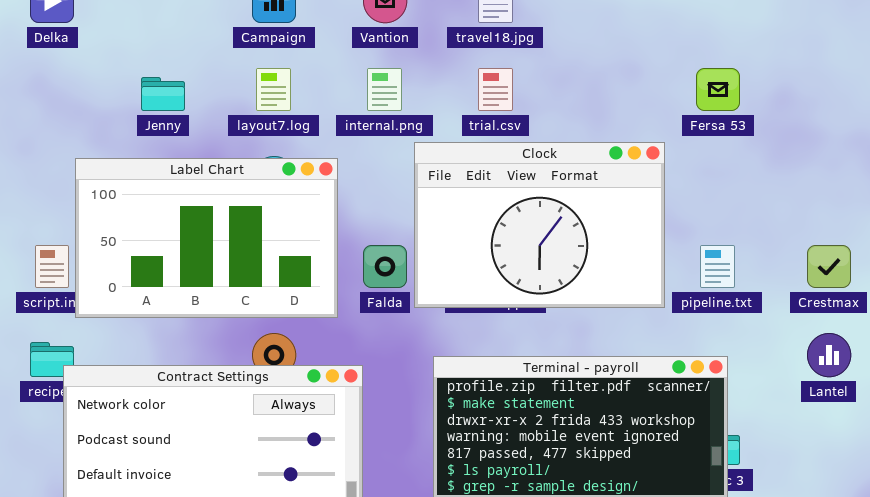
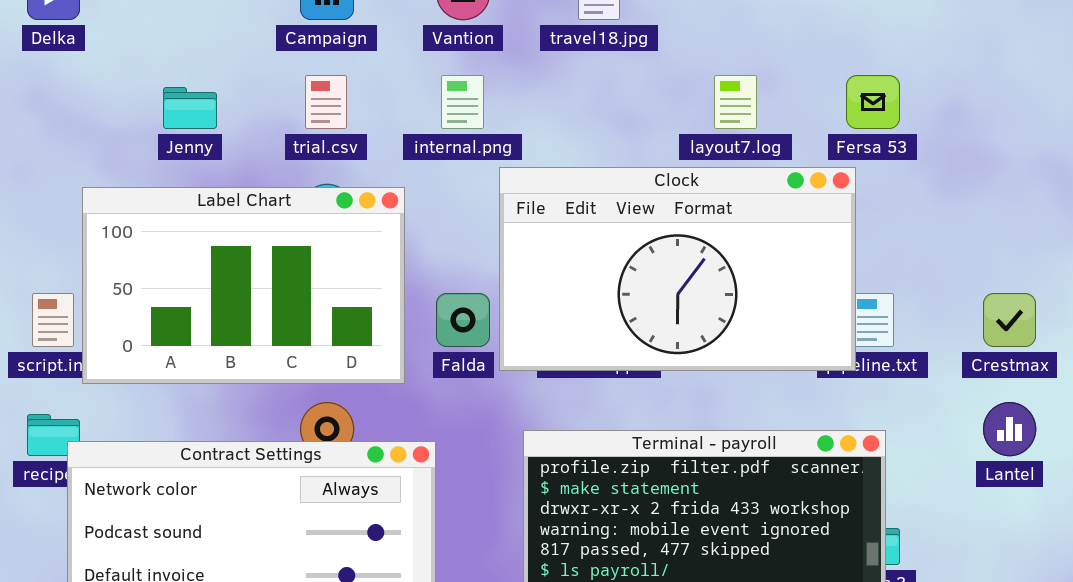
layout7.log: [256,68,291,111] -> [714,75,757,129], moved
trial.csv: [478,68,513,111] -> [305,75,347,129], moved
Clock: [414,142,665,308] -> [499,167,856,371], resized

